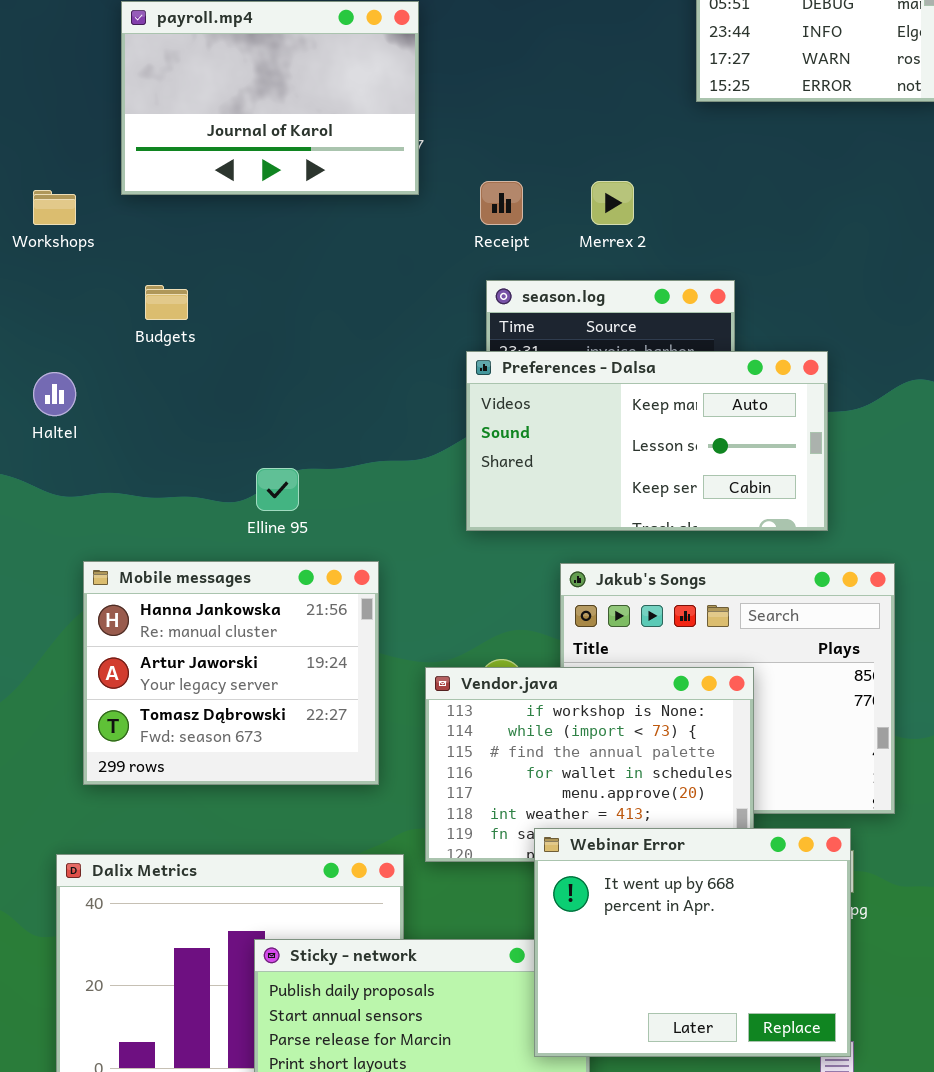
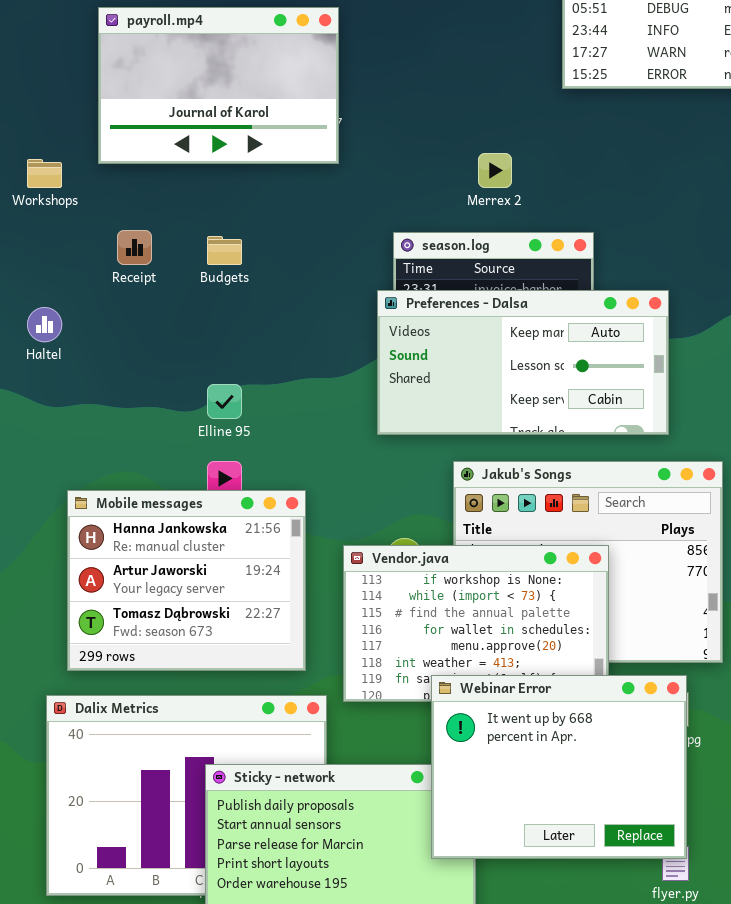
Receipt: [480,181,523,225] -> [117,230,152,265], moved
Budgets: [145,285,188,320] -> [207,236,242,265], moved
Mobile messages: [83,561,379,785] -> [67,490,306,671], moved

